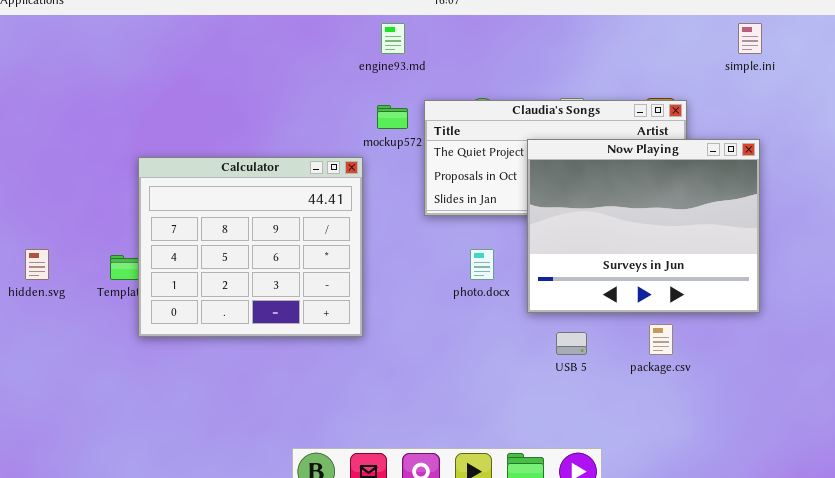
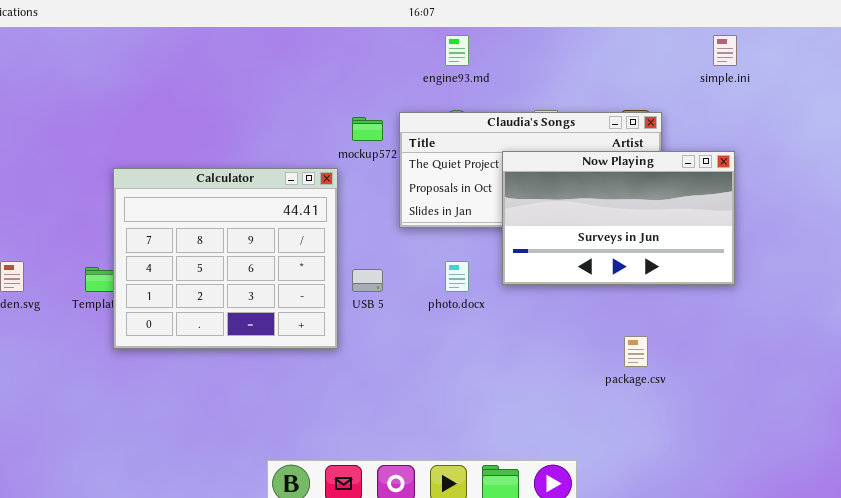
engine93.md: [381,23,405,54] -> [445,35,469,66], moved
Now Playing: [527,139,760,313] -> [502,151,735,285], resized
USB 5: [556,332,587,355] -> [352,269,383,292], moved

